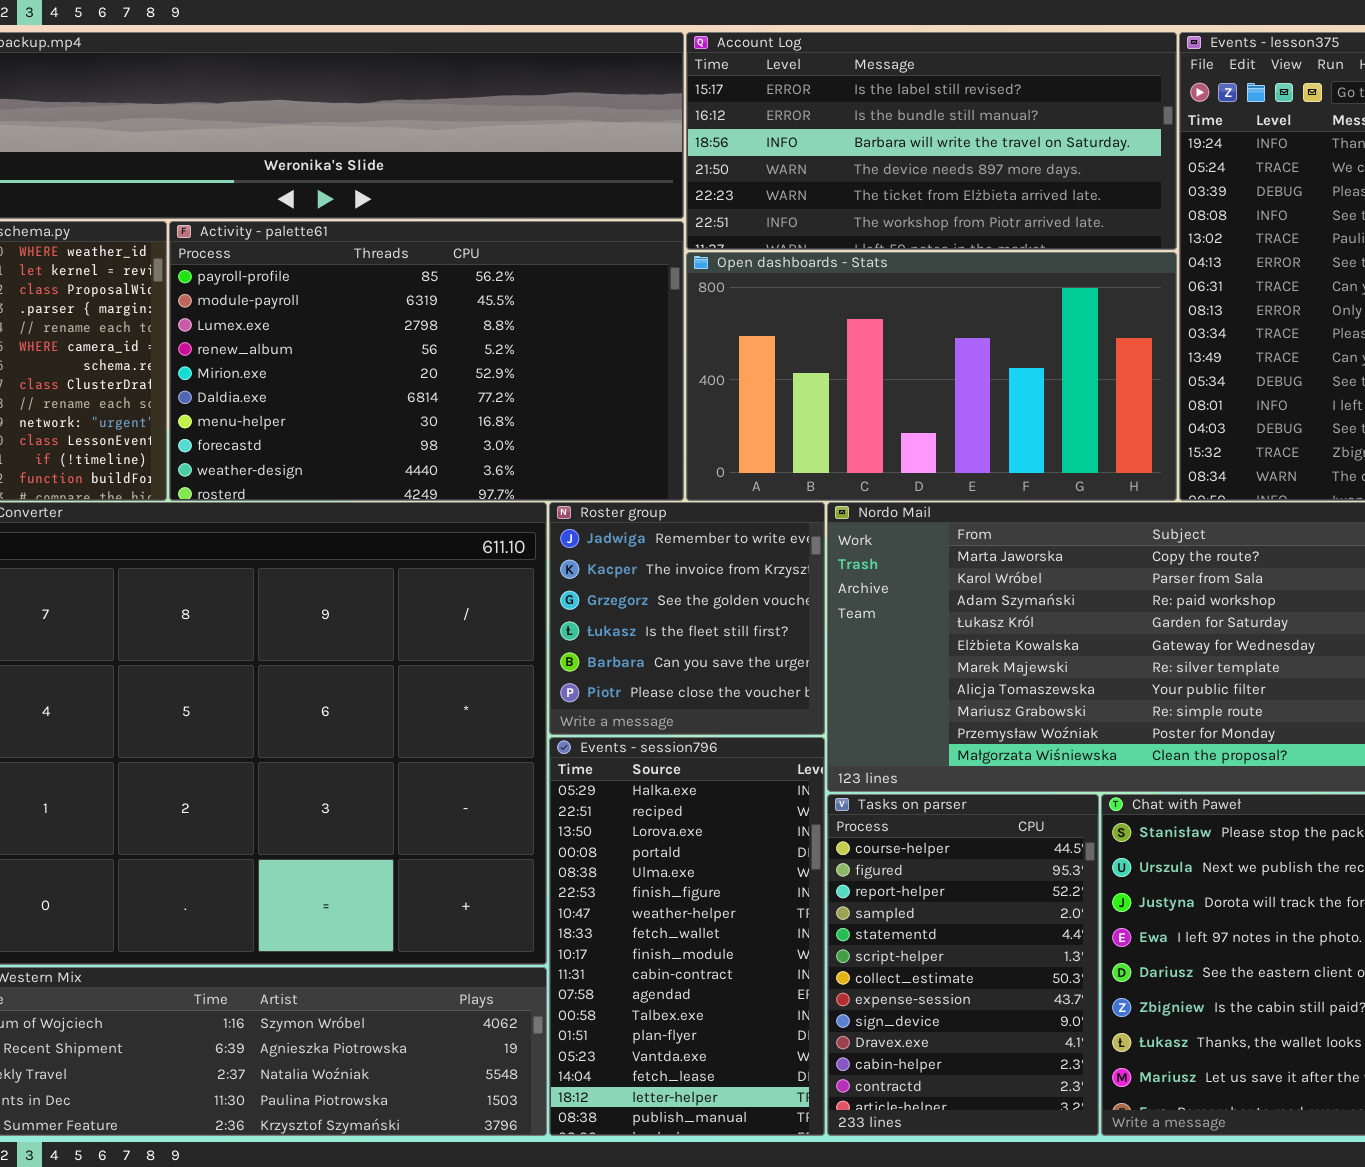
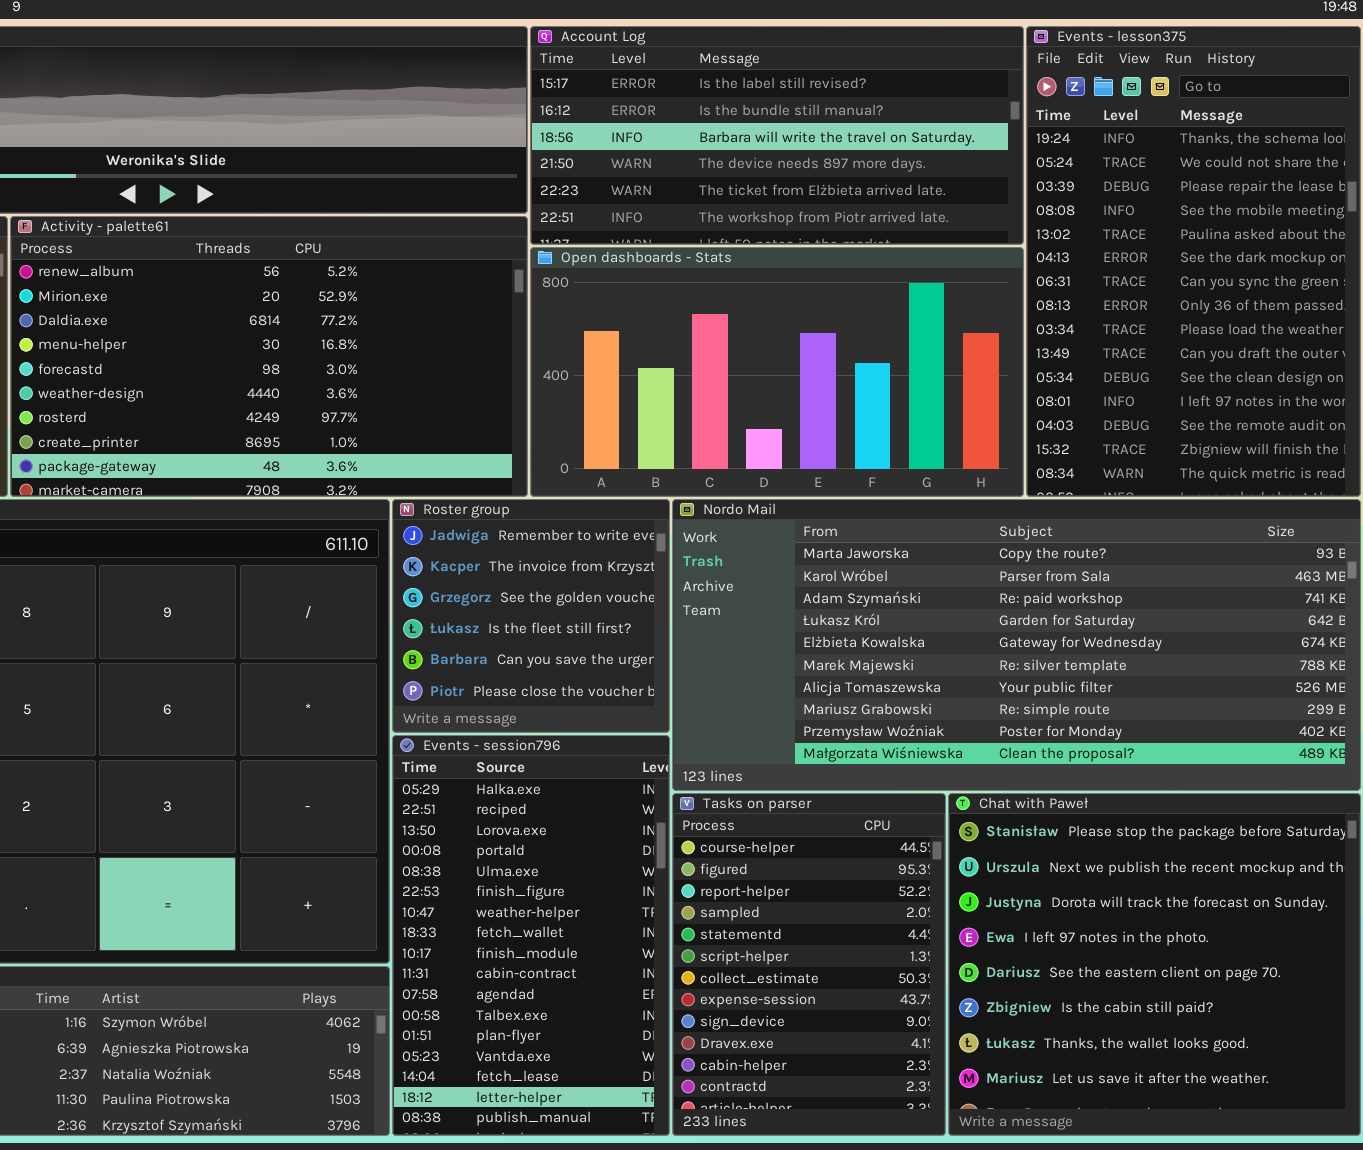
Activity - palette61: [169,221,684,501] -> [10,216,528,497], scrolled down 3 rows

